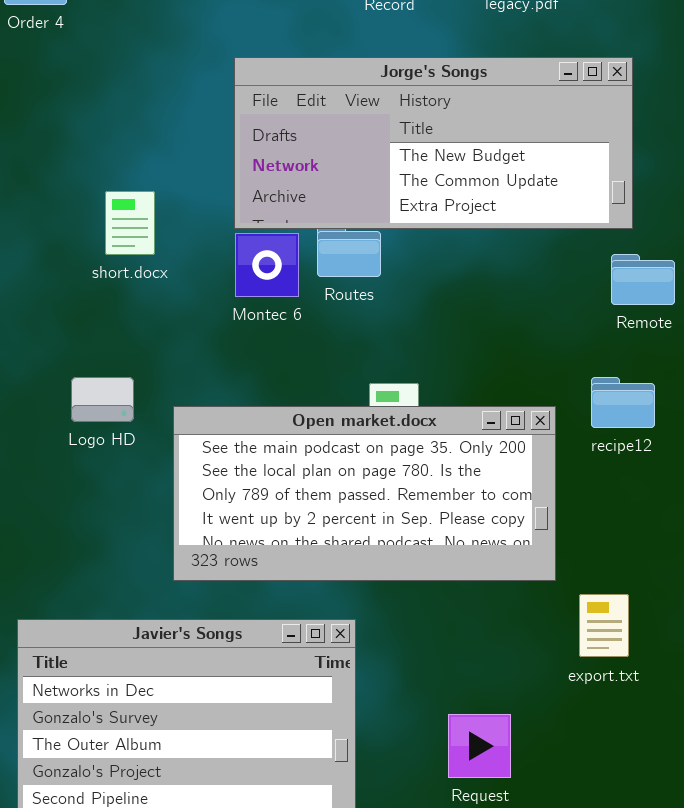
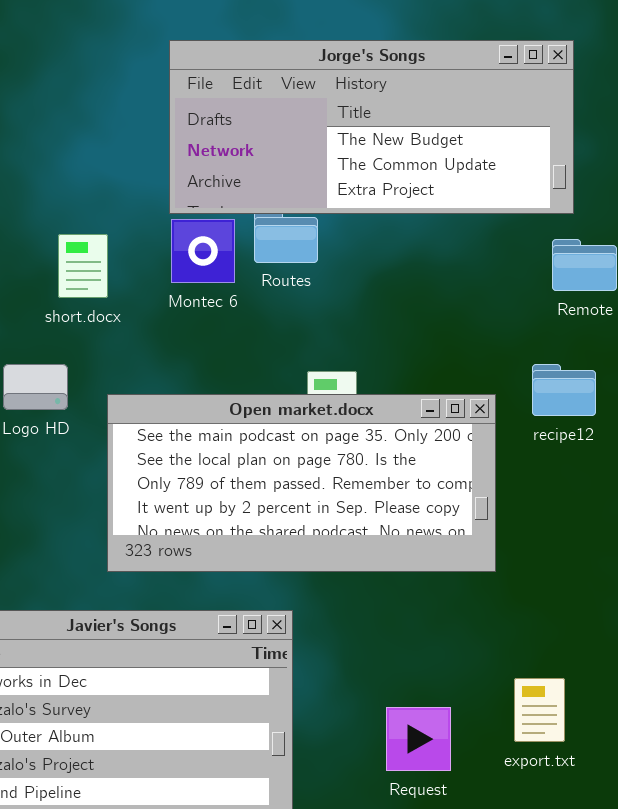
short.docx: [105,191,155,255] -> [58,234,108,298], moved
export.txt: [579,594,629,657] -> [514,678,565,742], moved

